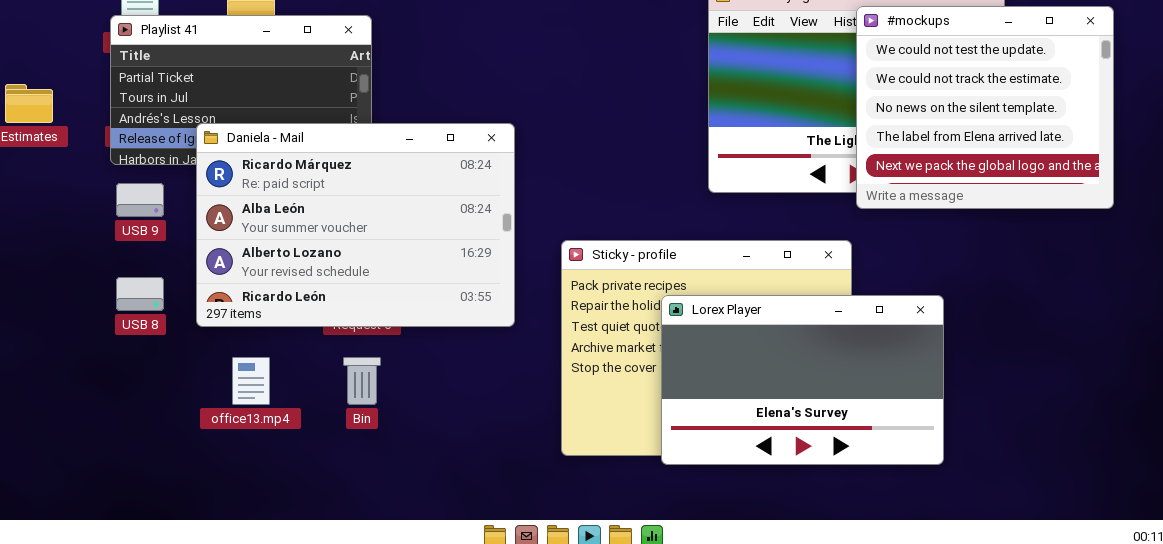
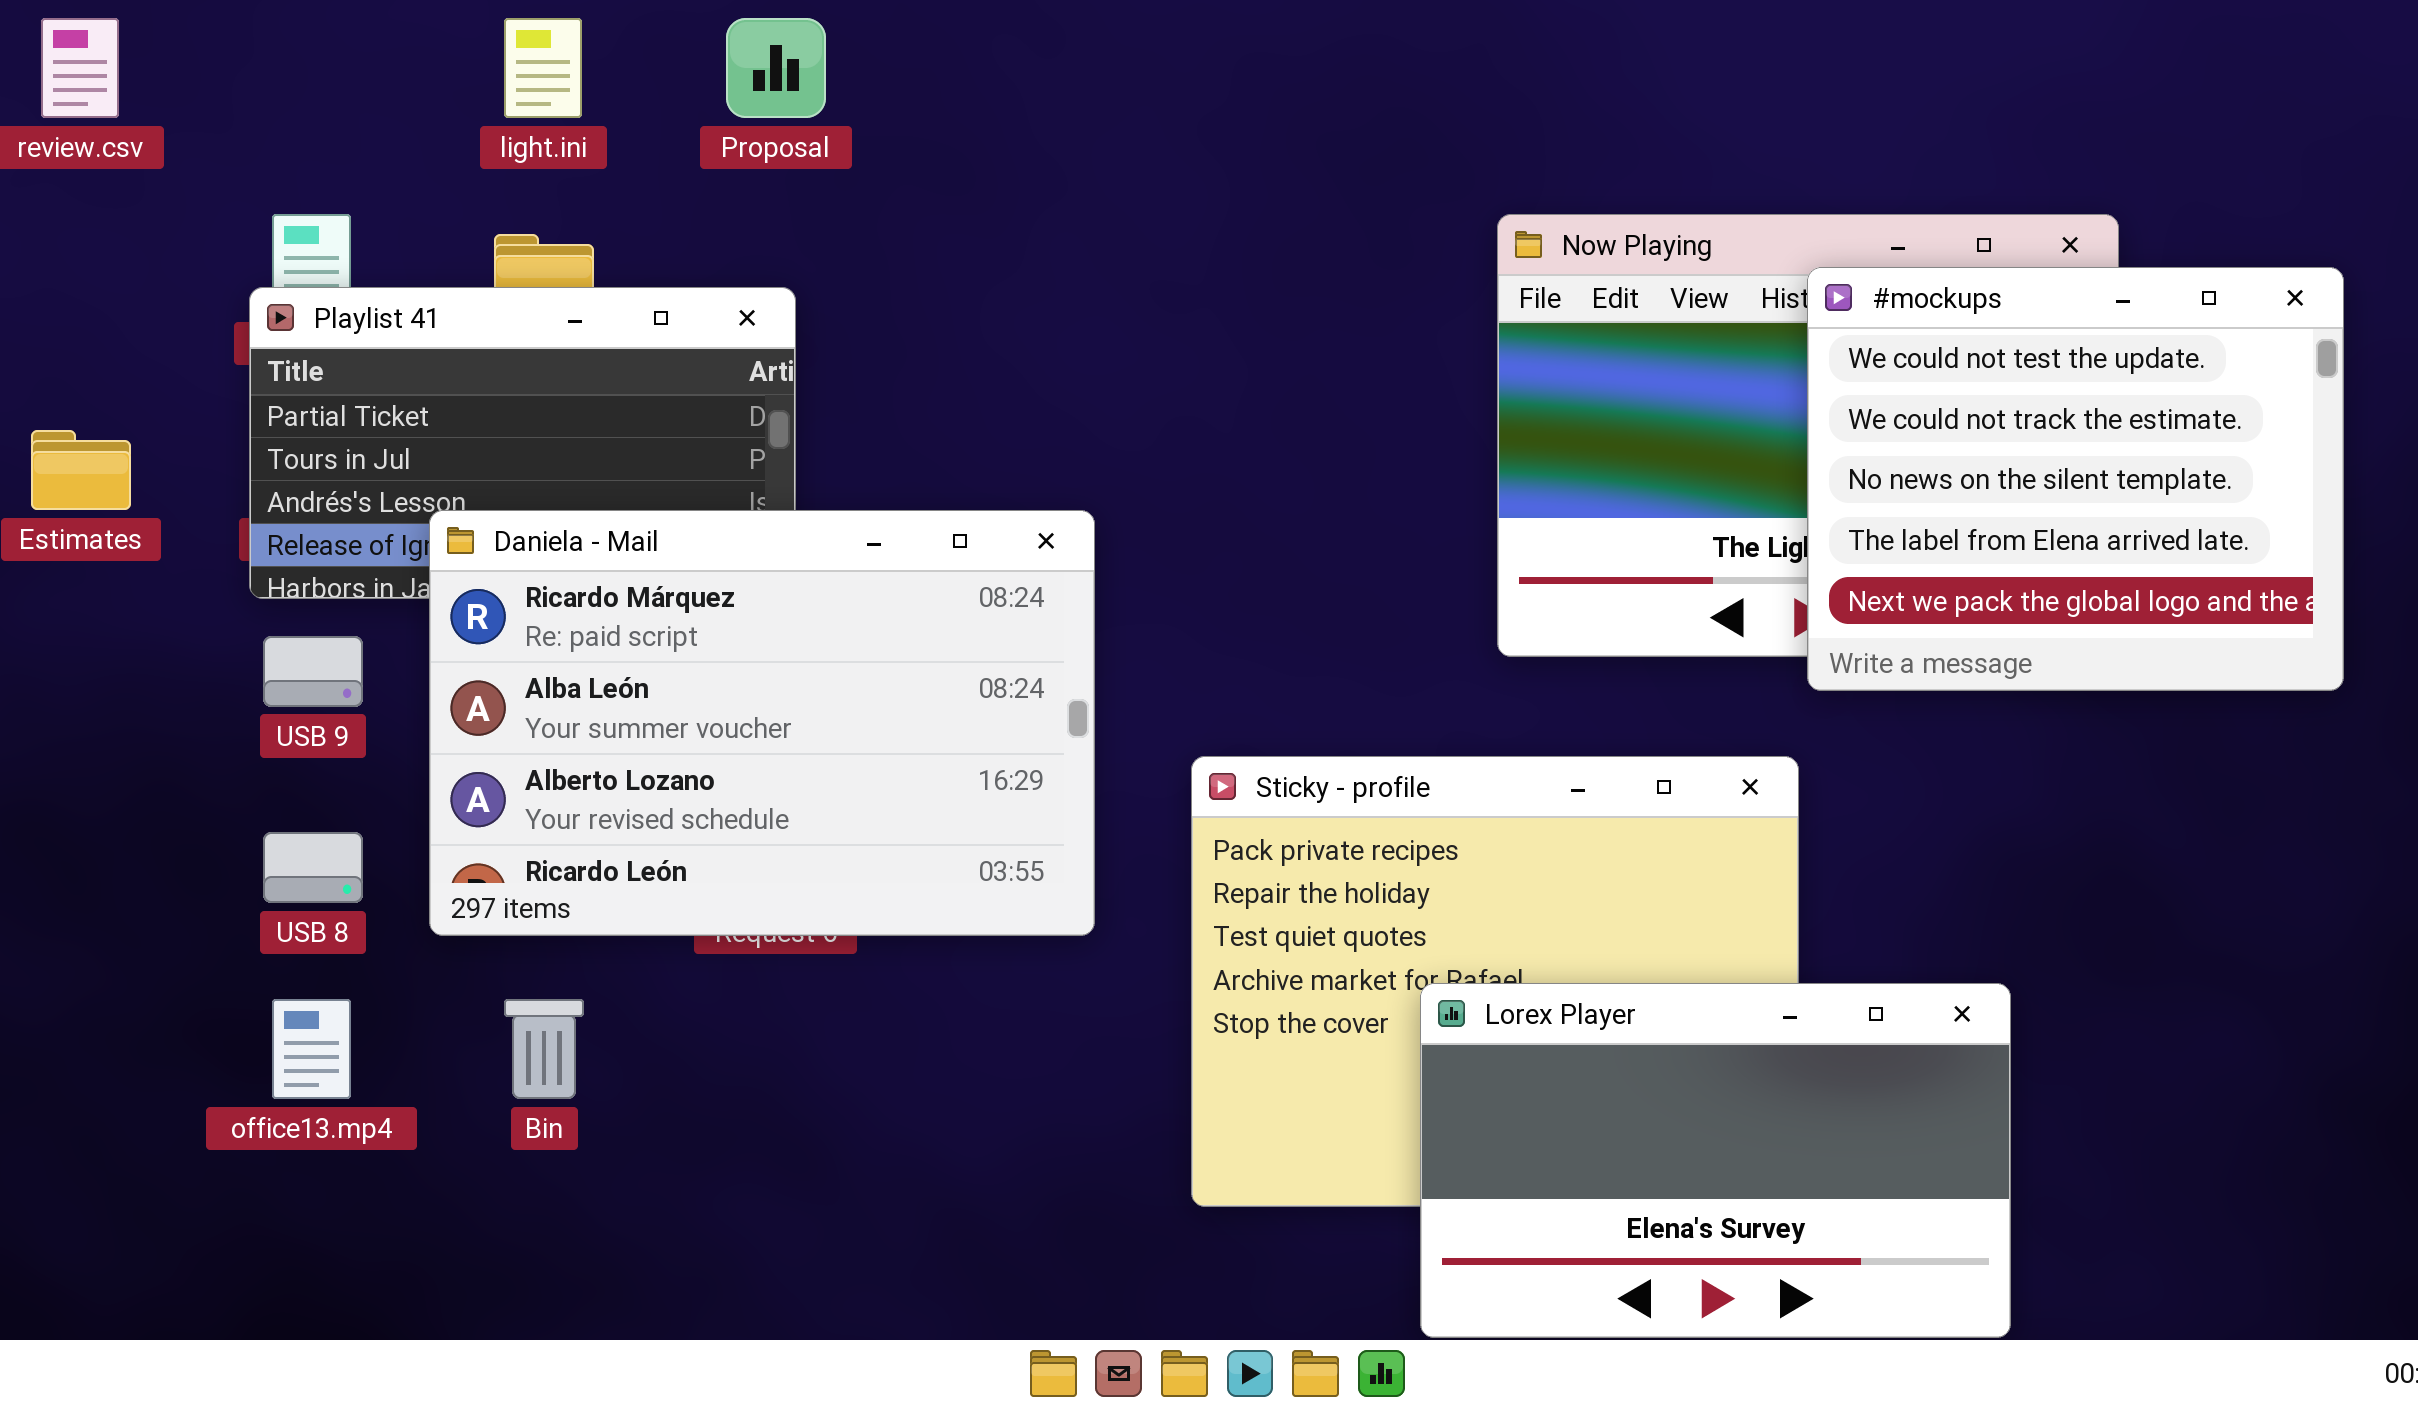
Lorex Player: [661,295,944,465] -> [1420,983,2011,1338], moved
office13.mp4: [232,357,270,405] -> [272,999,351,1099], moved
Bin: [343,357,381,405] -> [504,999,584,1099], moved

